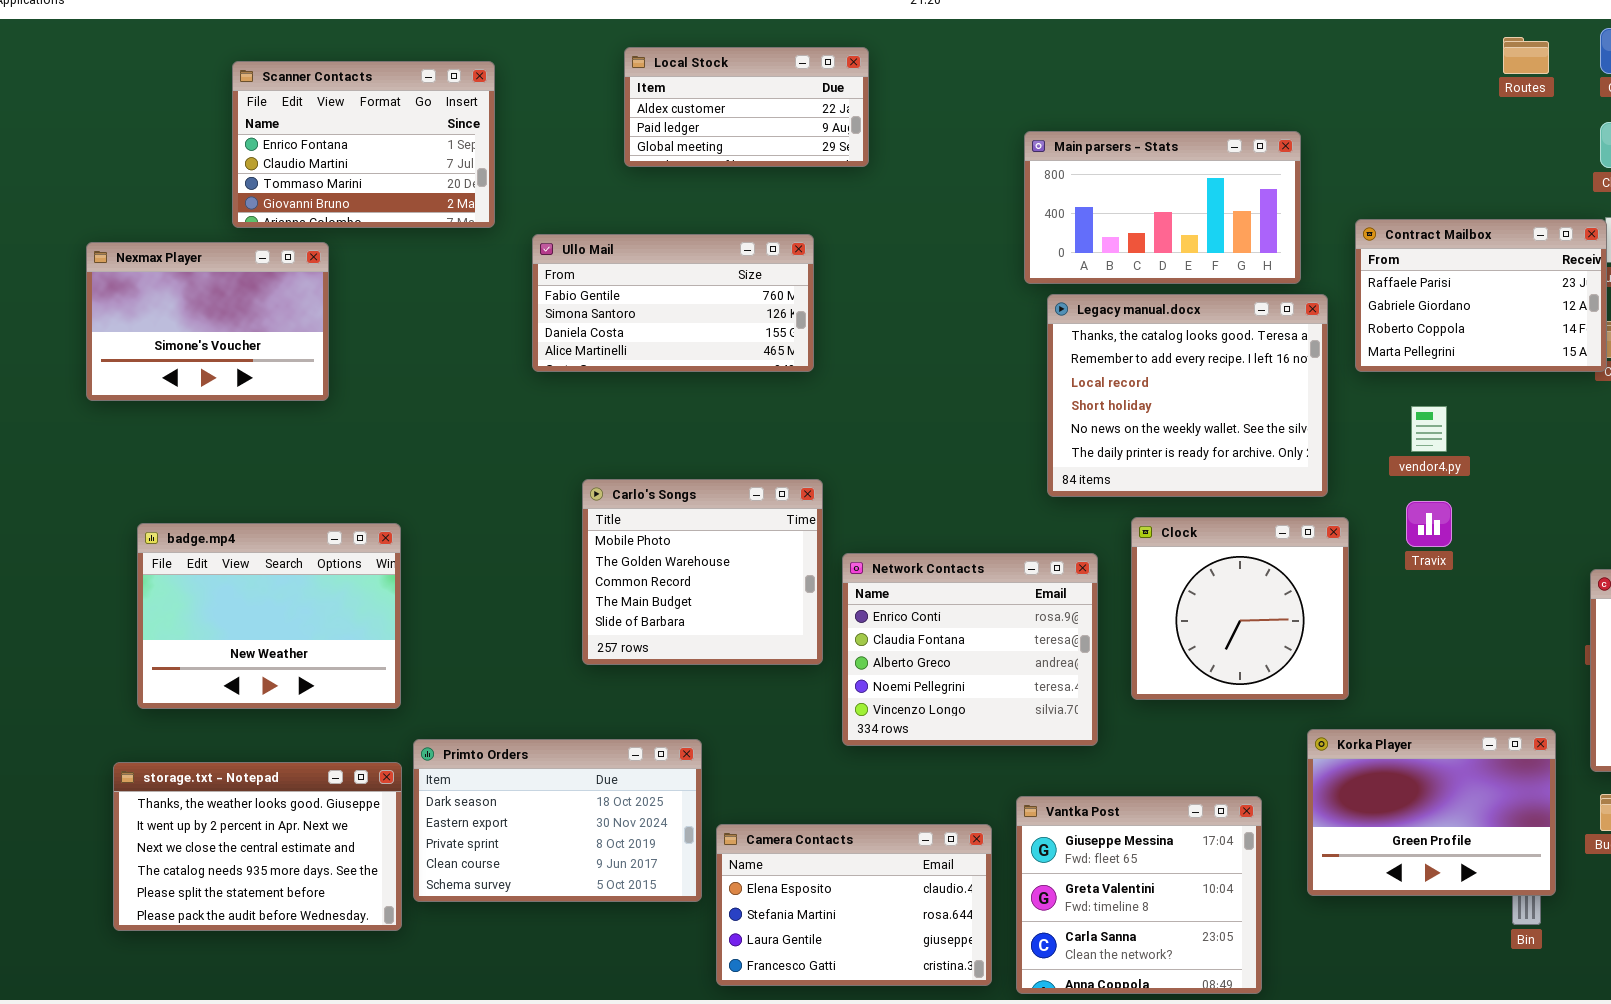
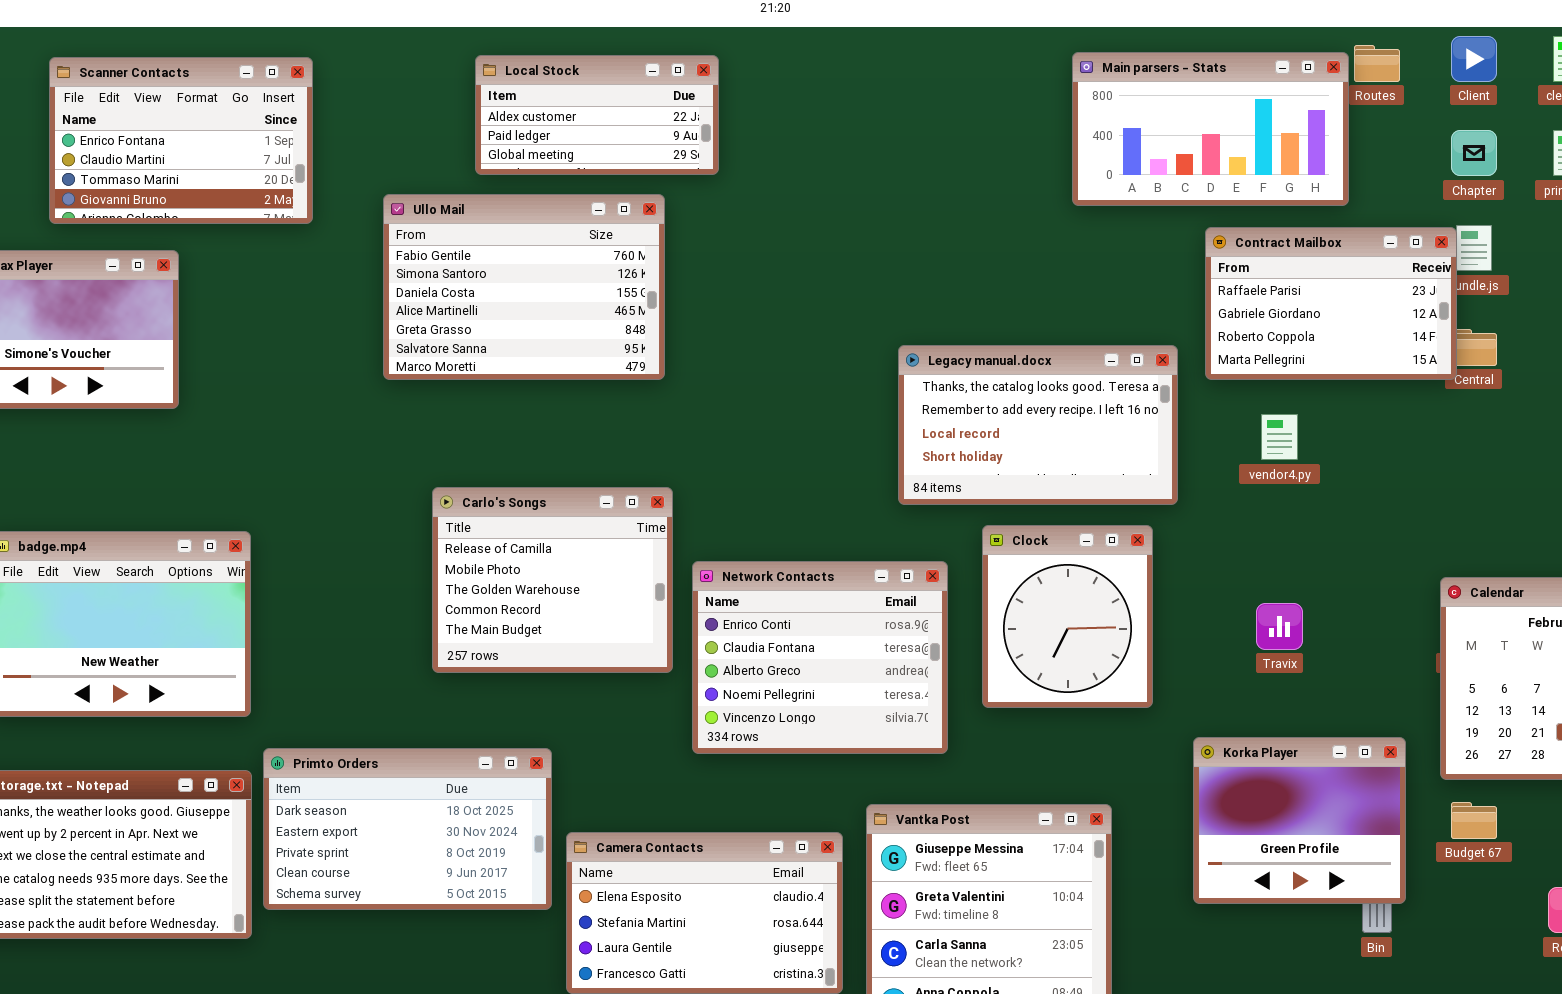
Scanner Contacts: [232,61,495,228] -> [49,57,313,224], moved
Main parsers - Stats: [1024,131,1301,284] -> [1072,52,1349,206], moved
Ullo Mail: [532,234,814,372] -> [383,194,665,380], resized
Legacy manual.docx: [1047,294,1328,497] -> [898,345,1178,505], resized
Carlo's Songs: [582,479,823,665] -> [432,487,673,673], scrolled up 1 row
Travix: [1406,501,1452,547] -> [1256,603,1303,650], moved
Clock: [1131,517,1349,700] -> [982,525,1153,708], resized
Korka Player: [1307,729,1556,896] -> [1193,737,1406,904], resized

